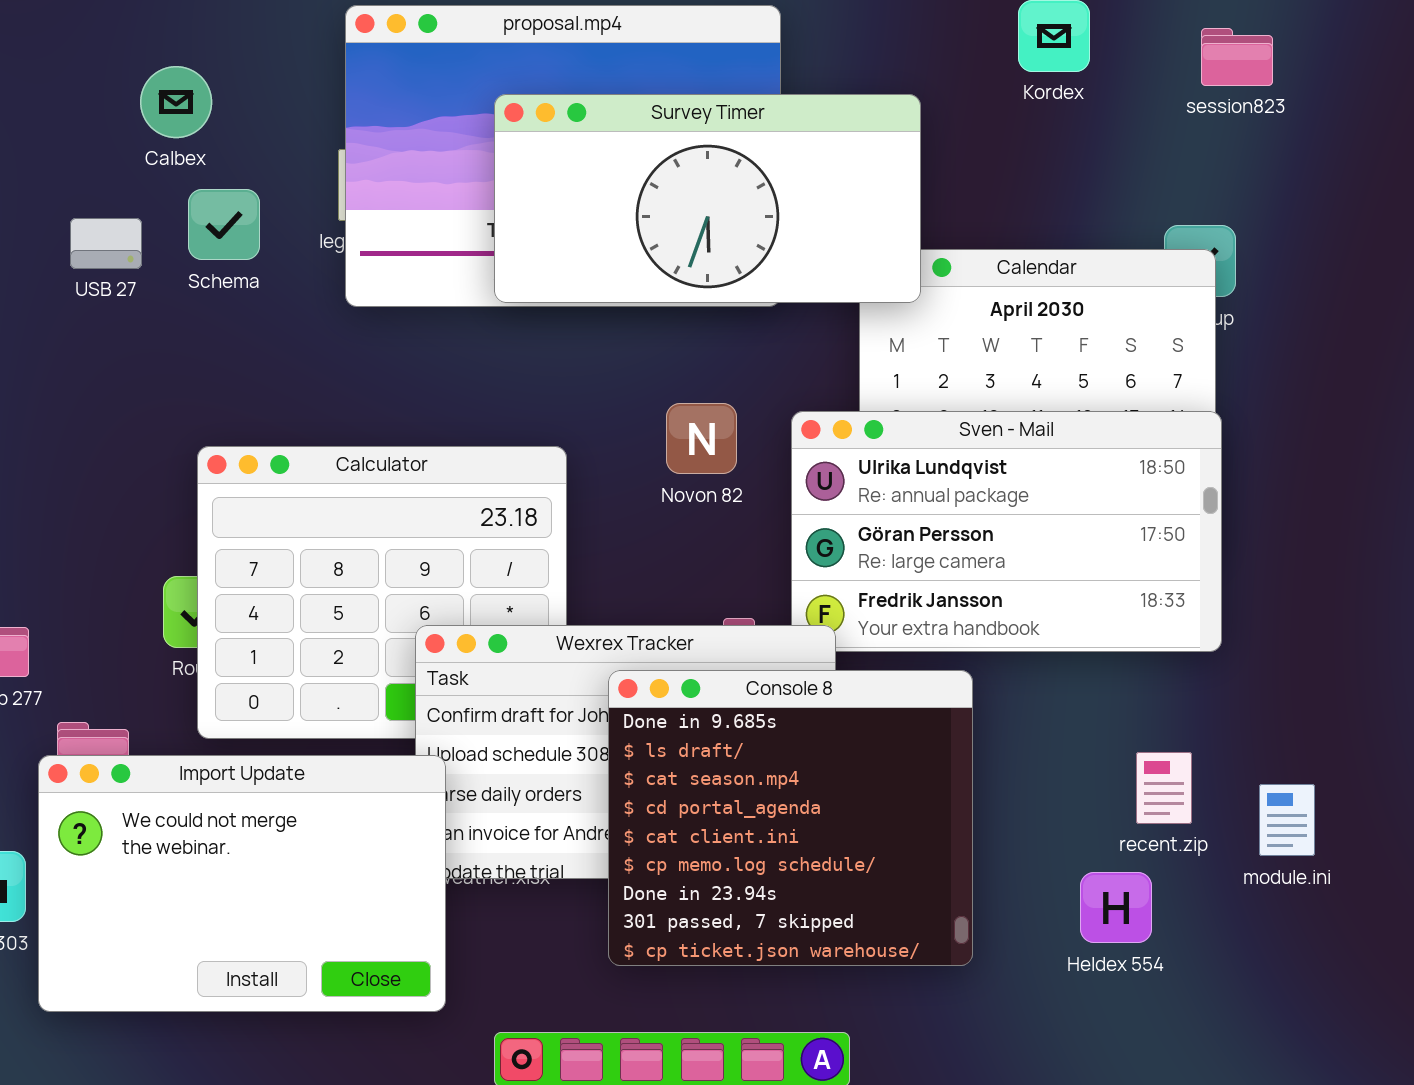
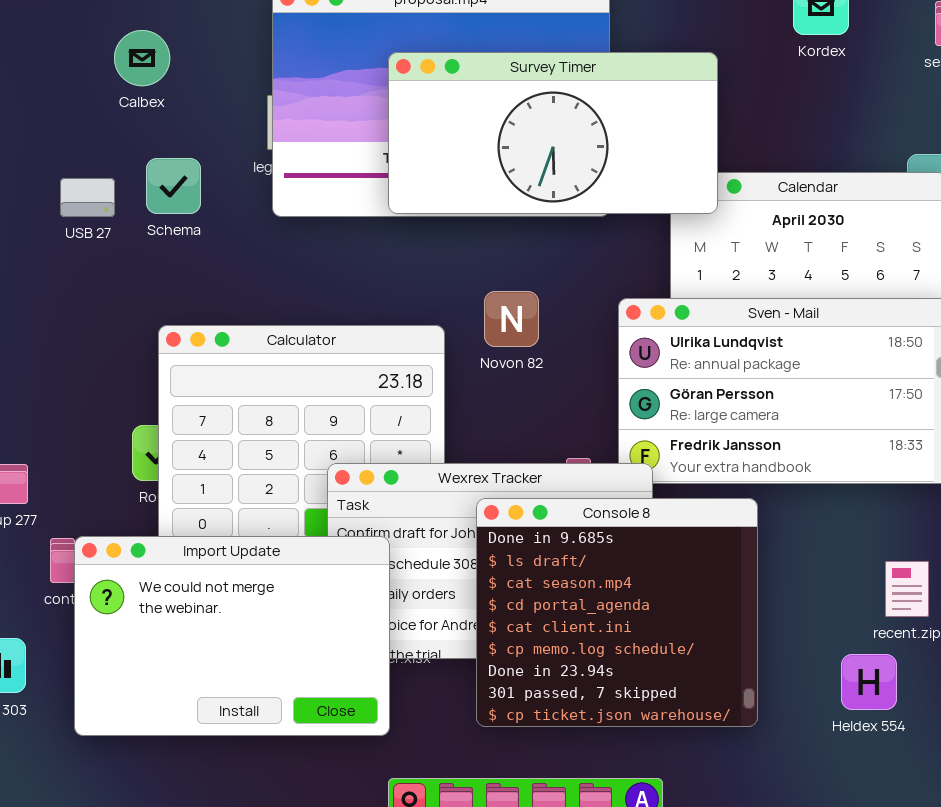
Schema: [188,189,260,260] -> [146,158,201,214], moved
USB 27: [70,218,142,269] -> [60,178,115,217], moved
Novon 82: [666,403,737,474] -> [484,291,539,347], moved
Import Update: [38,755,446,1012] -> [74,536,390,736], moved

